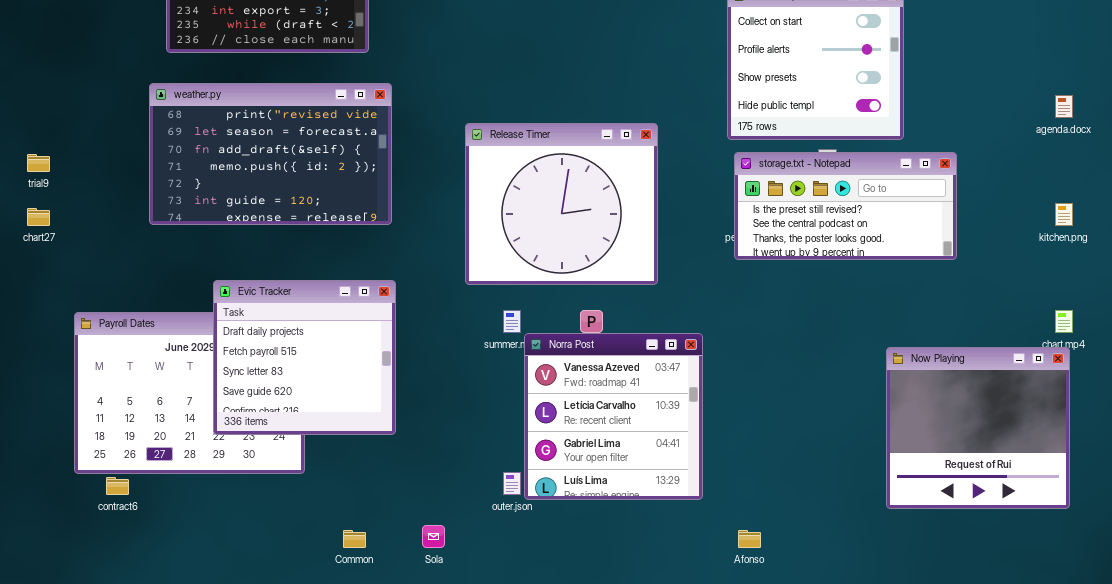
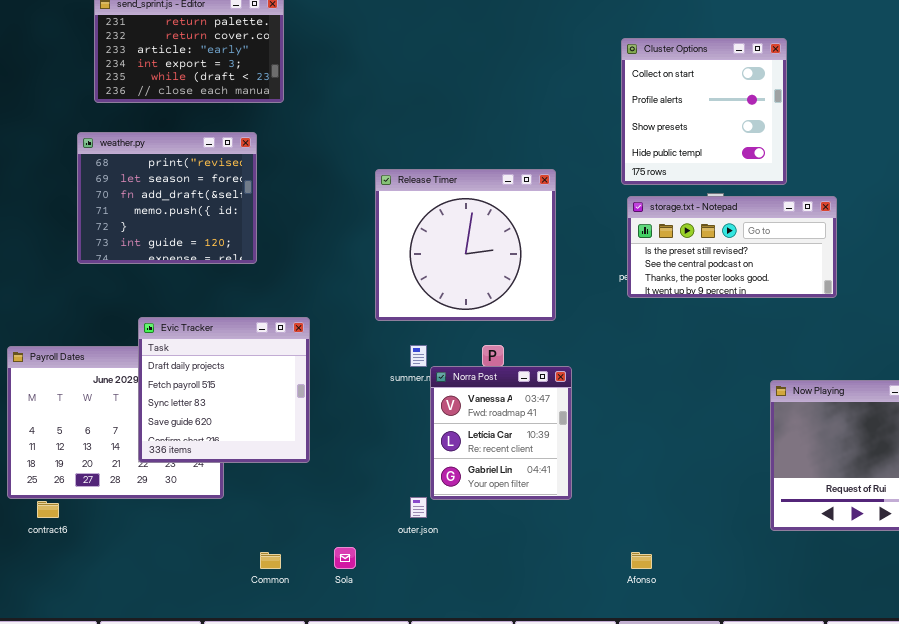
weather.py: [149,83,392,225] -> [77,132,257,264], resized
Norra Post: [524,333,703,500] -> [430,366,572,500], resized

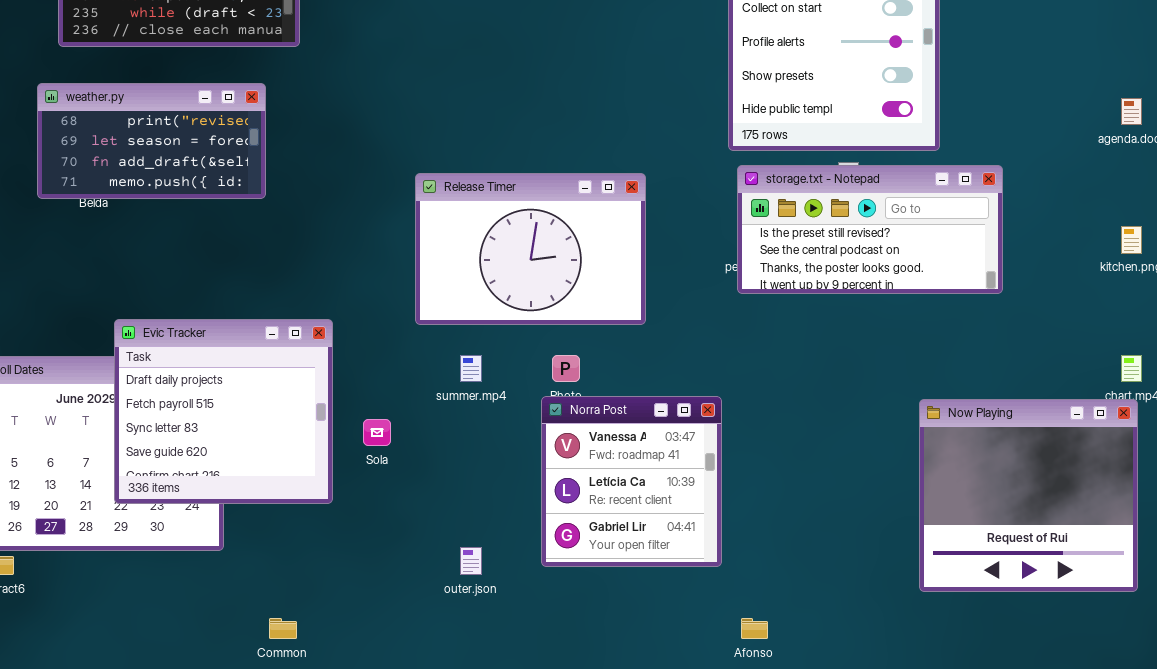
weather.py: [77,132,257,264] -> [37,83,266,199], resized
Release Timer: [375,169,556,321] -> [415,173,646,325], resized
Norra Post: [430,366,572,500] -> [541,396,722,567], moved
Sola: [334,547,356,569] -> [363,419,391,446], moved

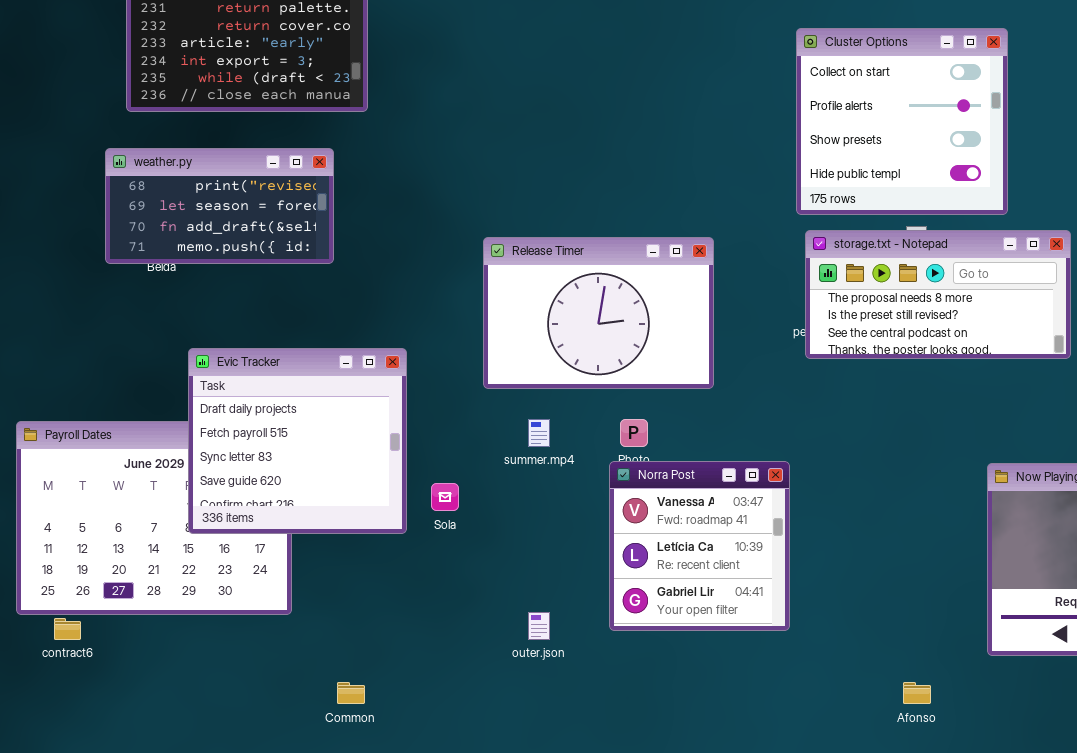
storage.txt - Notepad: [737,165,1003,294] -> [805,230,1071,359], scrolled up 1 row
Evic Tracker: [114,319,333,504] -> [188,348,407,534], moved
Afonso: [741,618,768,639] -> [903,682,931,704], moved

